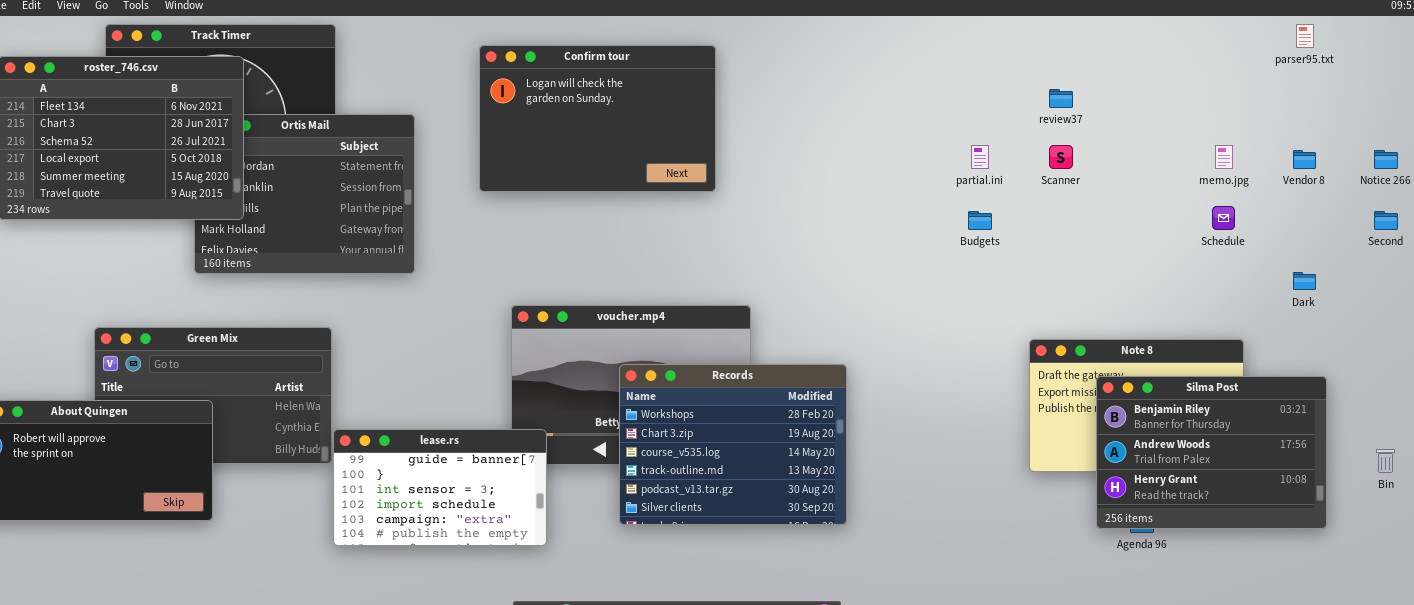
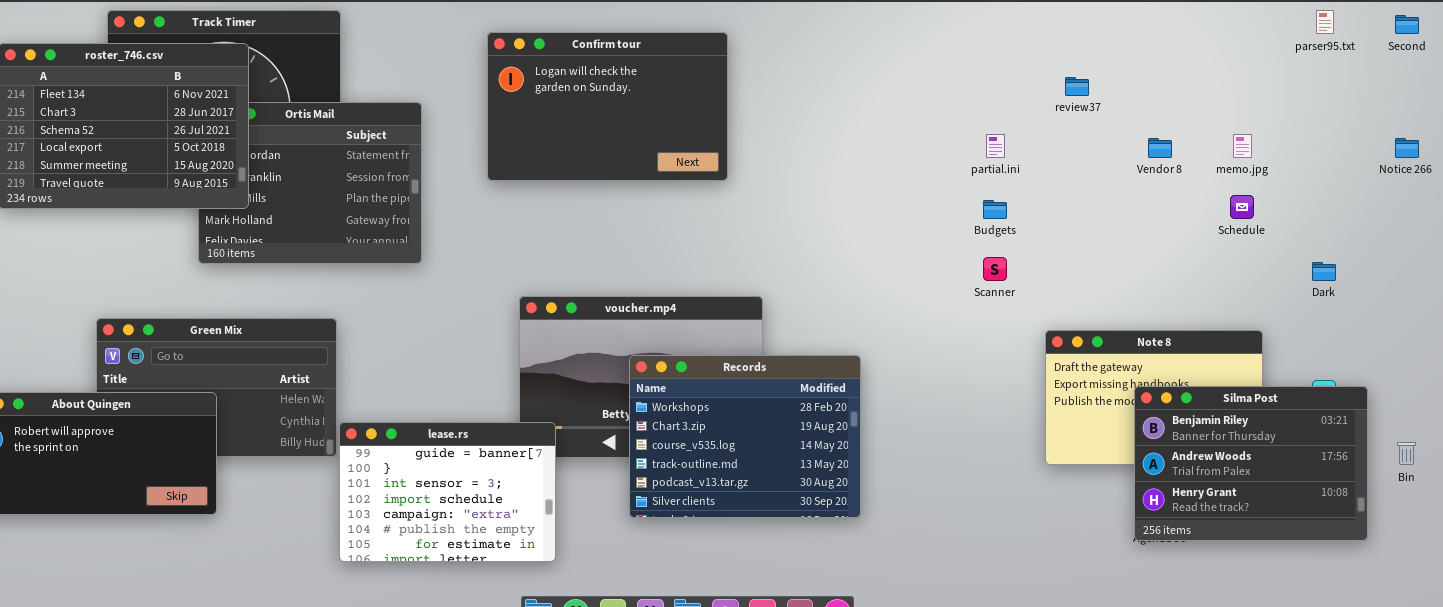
Scanner: [1049,145,1073,169] -> [983,257,1007,281], moved
Vendor 8: [1293,150,1316,169] -> [1148,138,1172,158], moved
Second: [1374,211,1398,230] -> [1395,15,1419,34], moved
Silma Post: [1096,376,1327,529] -> [1134,386,1368,541], moved
lease.rs: [333,429,547,546] -> [339,422,556,562], resized

